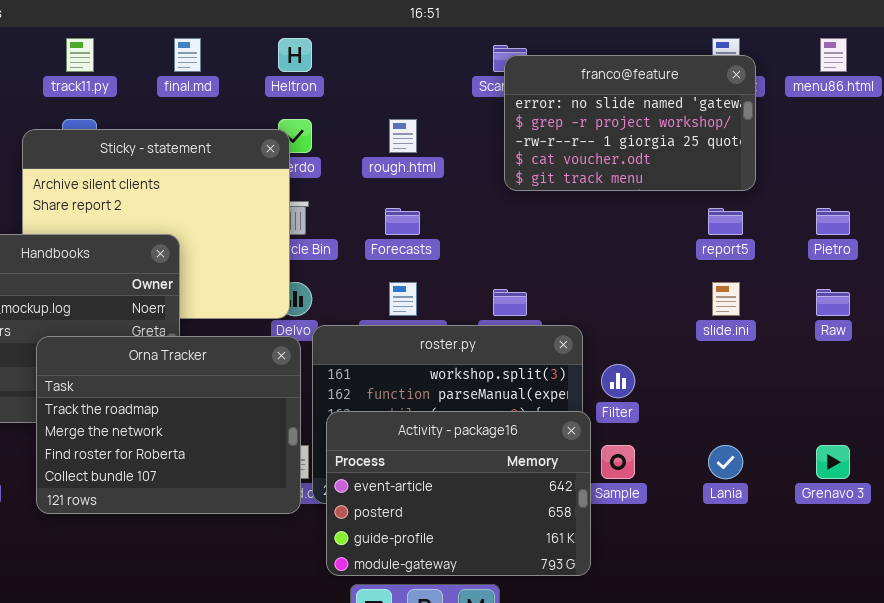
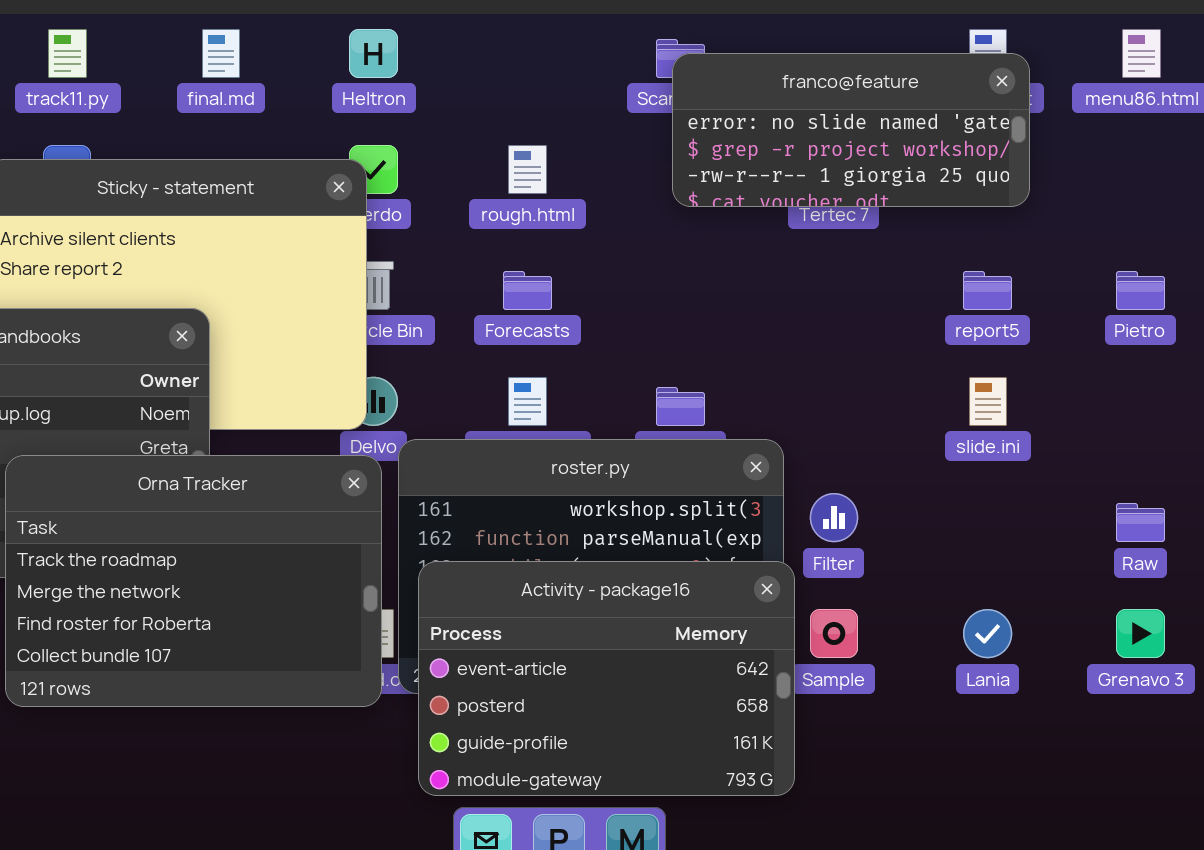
franco@feature: [504,55,756,191] -> [672,53,1030,207], resized
Raw: [816,289,850,316] -> [1116,503,1165,542], moved

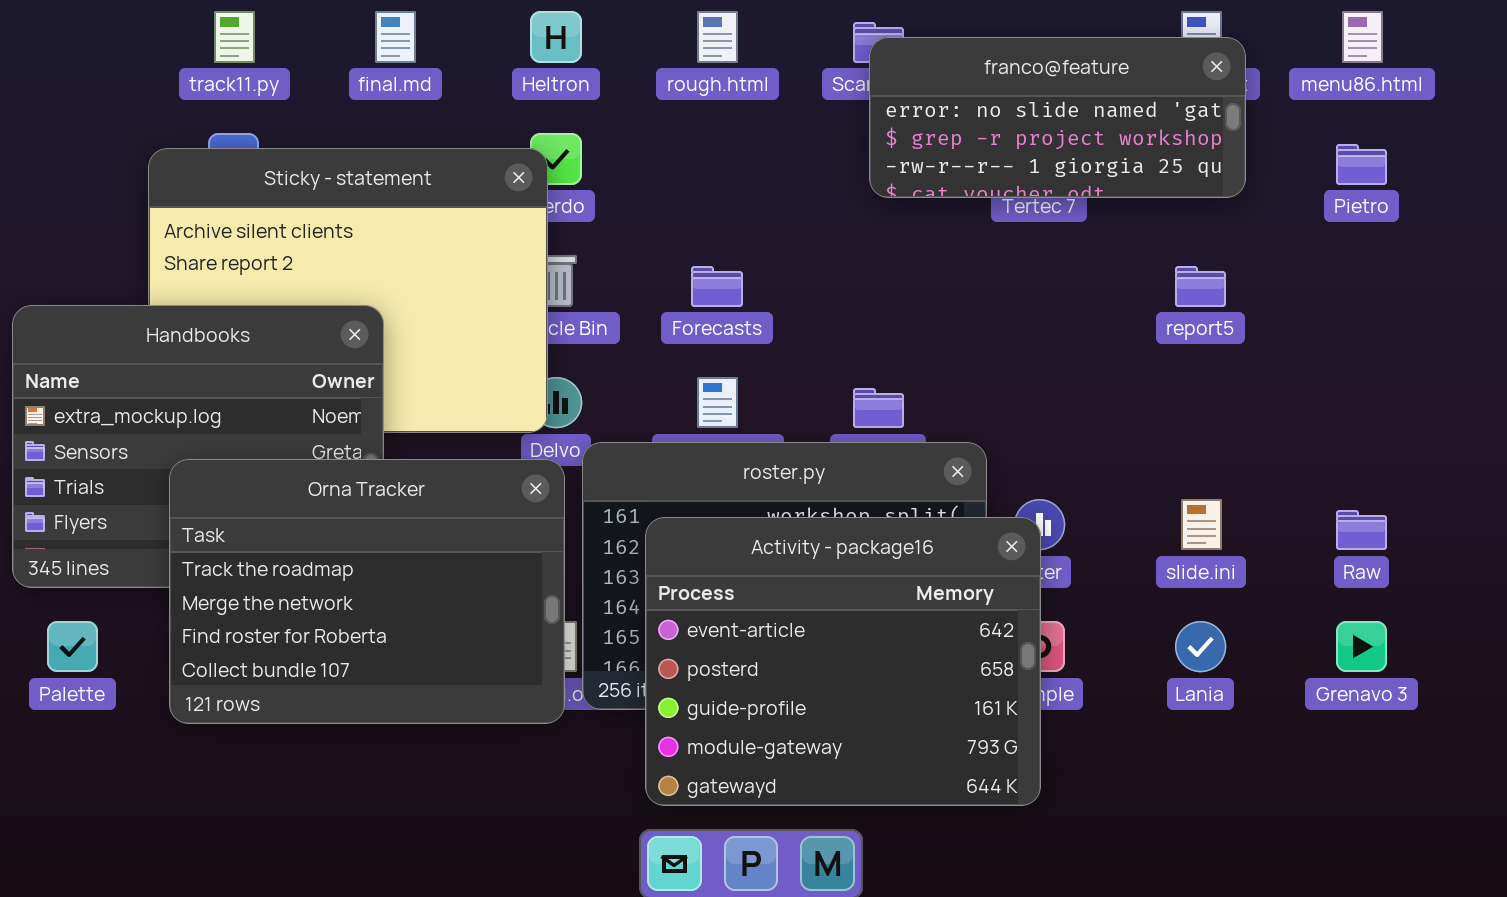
rough.html: [508,145,547,194] -> [697,11,738,63], moved
Pietro: [1116,271,1165,310] -> [1336,144,1387,185], moved
slide.ini: [969,377,1007,426] -> [1181,499,1222,550], moved
Activity - package16: [418,561,795,796] -> [645,517,1041,806], moved, resized

